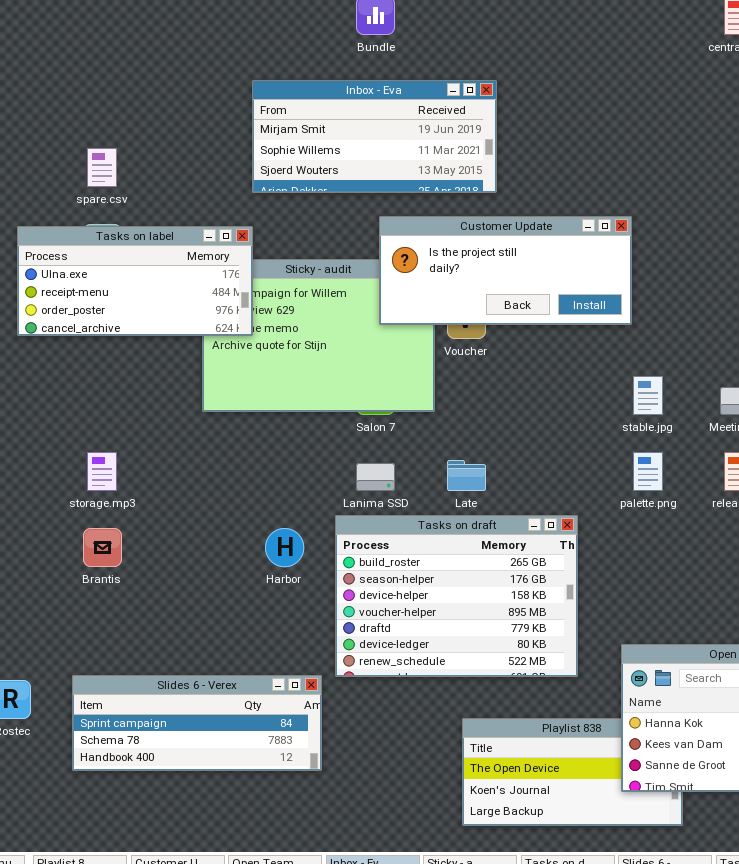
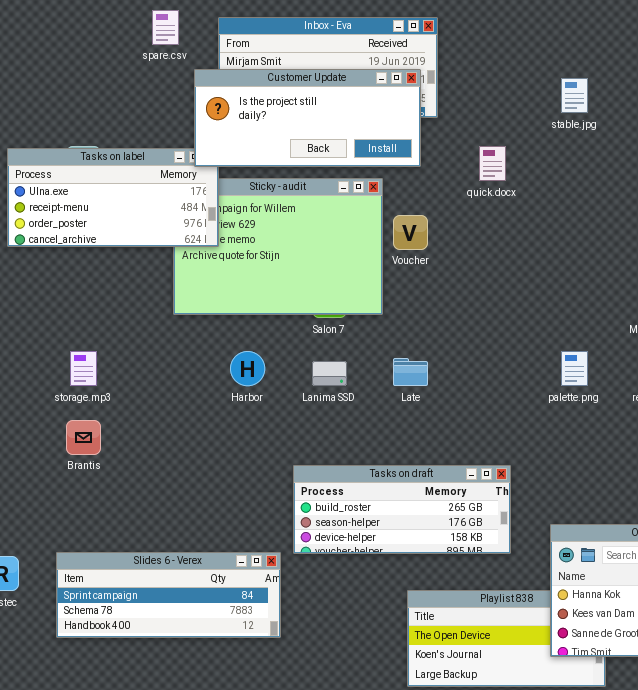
spare.csv: [87,148,117,187] -> [152,10,179,45], moved
Customer Update: [379,216,632,325] -> [194,69,421,167], moved
stable.jpg: [633,376,663,415] -> [561,78,588,113], moved
Tasks on draft: [335,515,578,677] -> [293,465,511,554], resized
Harbor: [265,528,304,567] -> [230,351,265,386], moved

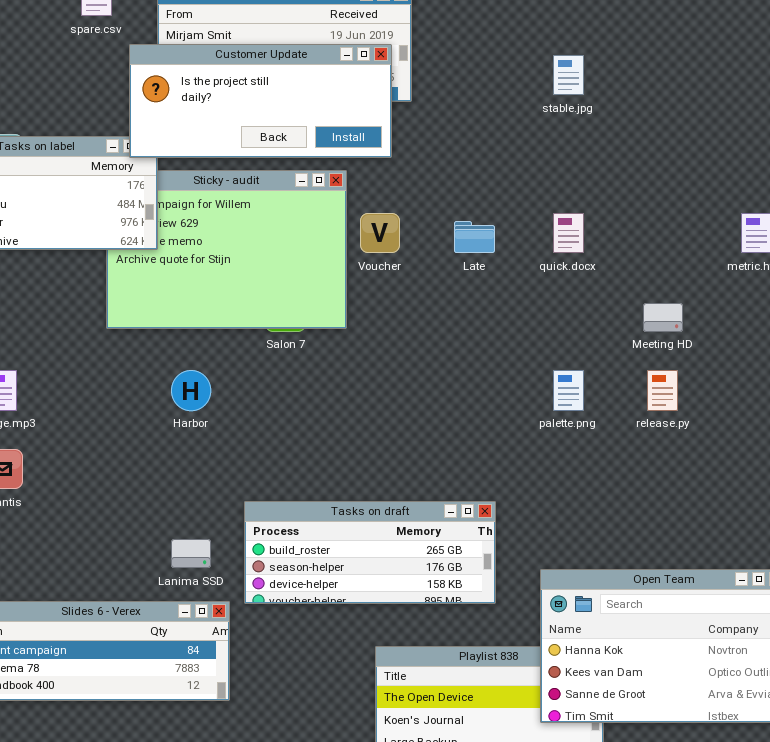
quick.docx: [479,146,506,181] -> [553,213,584,253], moved
Late: [393,358,428,386] -> [454,221,495,253], moved
Lanima SSD: [312,361,347,386] -> [171,539,211,568], moved

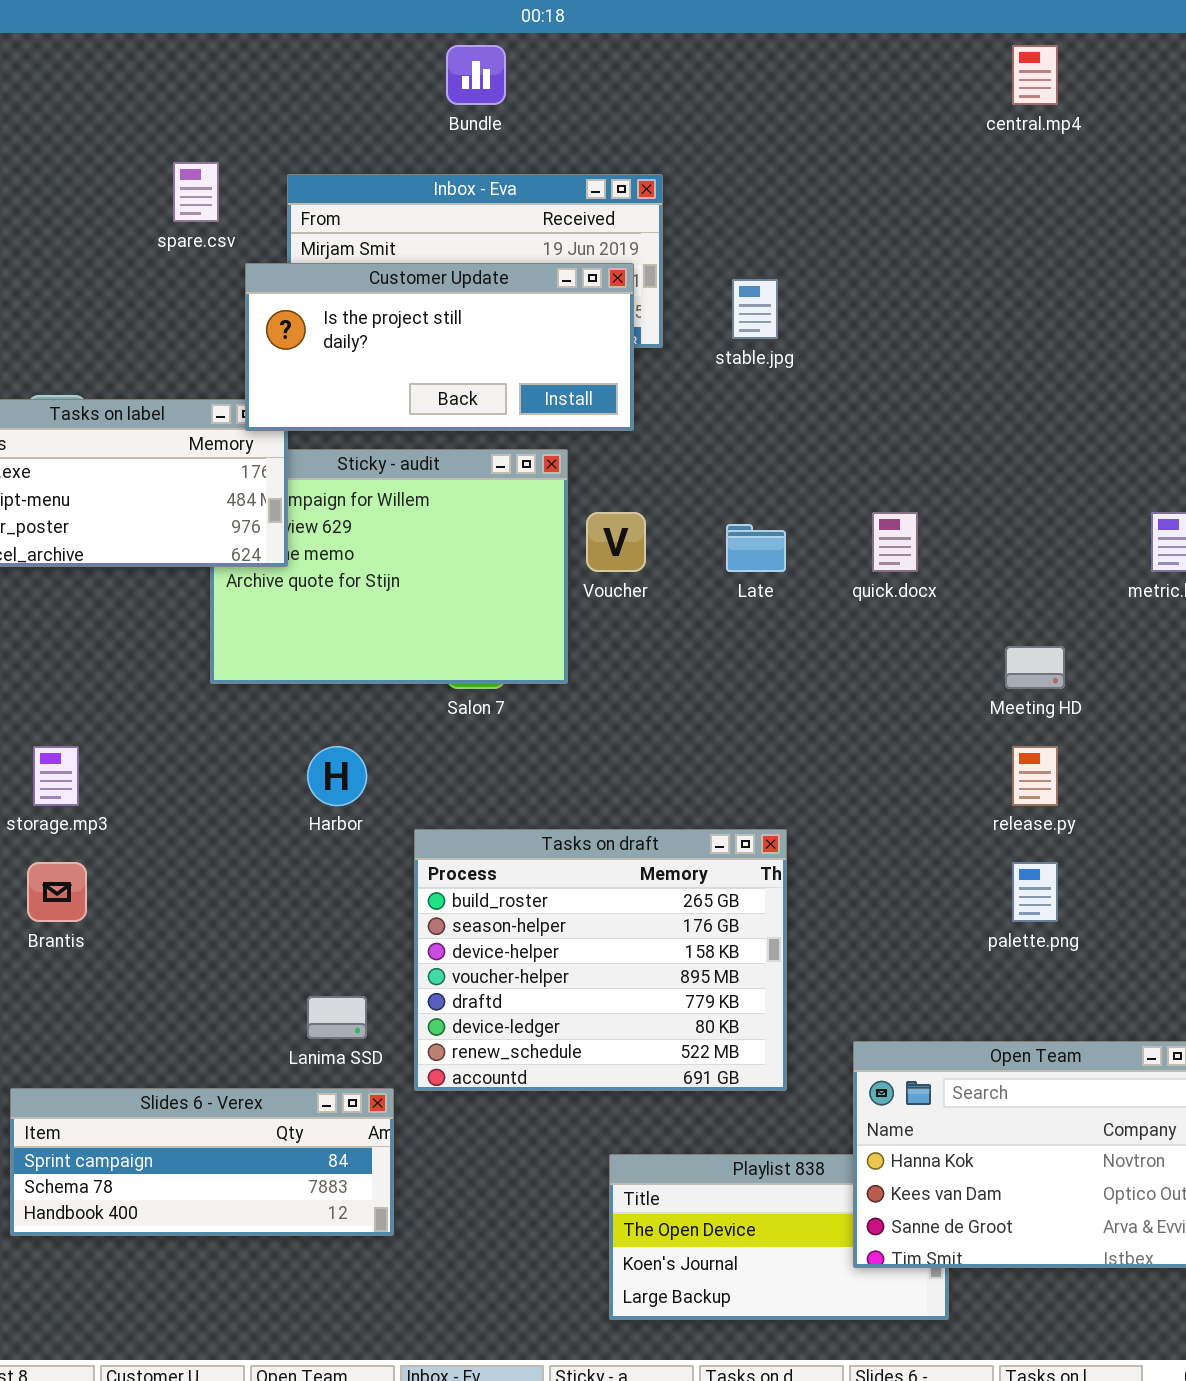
stable.jpg: [553,55,584,95] -> [732,279,778,339], moved
palette.png: [553,370,584,411] -> [1012,862,1058,922], moved
Tasks on draft: [244,501,496,604] -> [414,829,787,1091], resized

